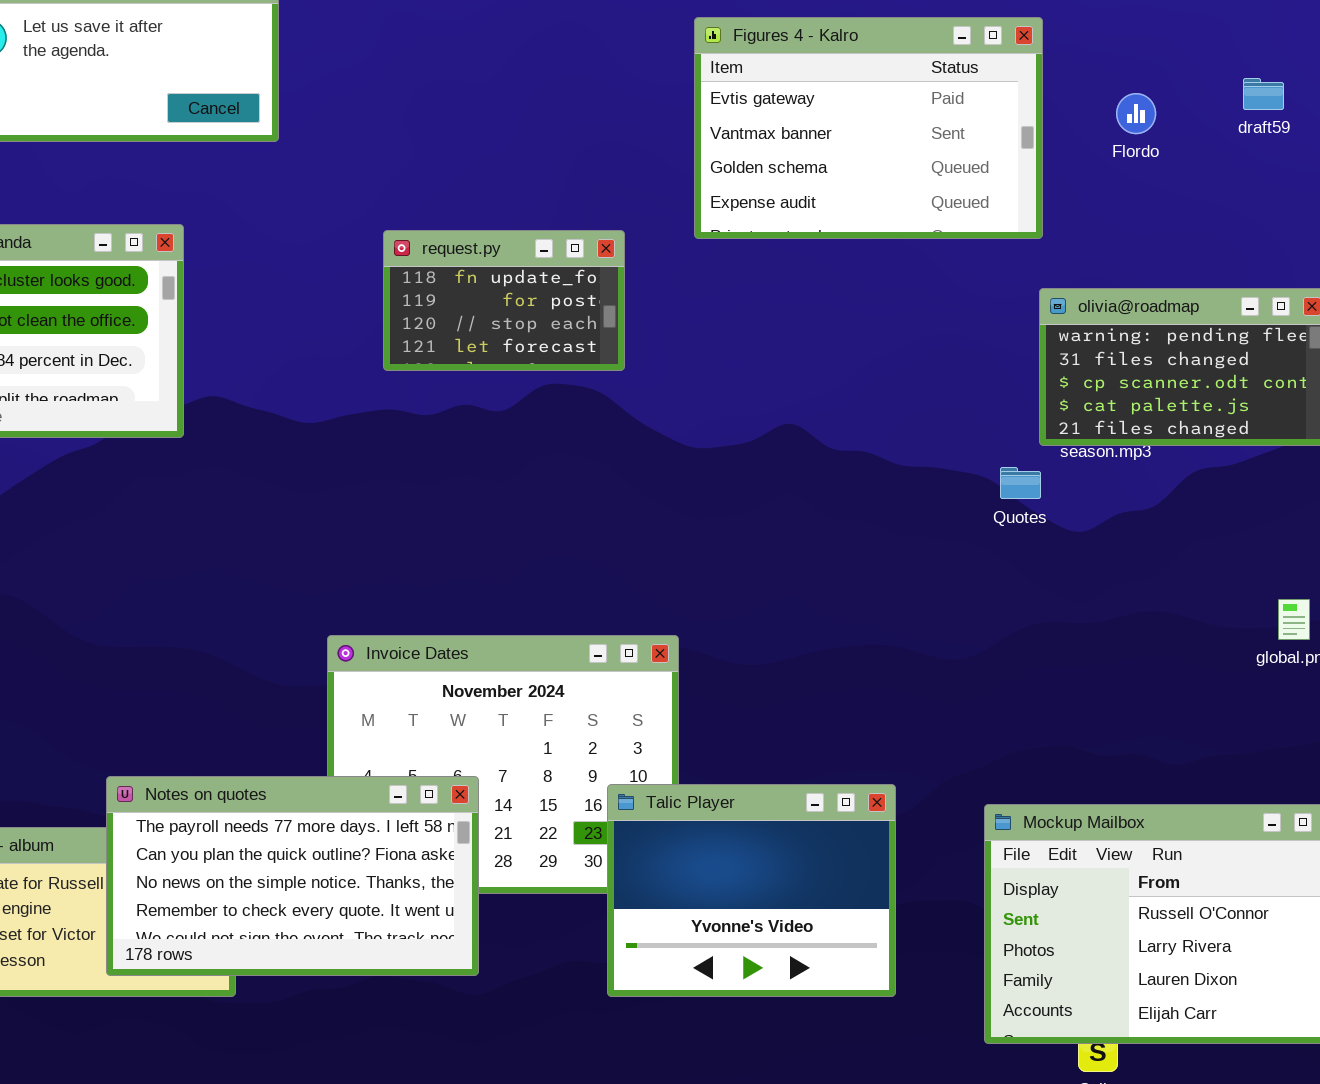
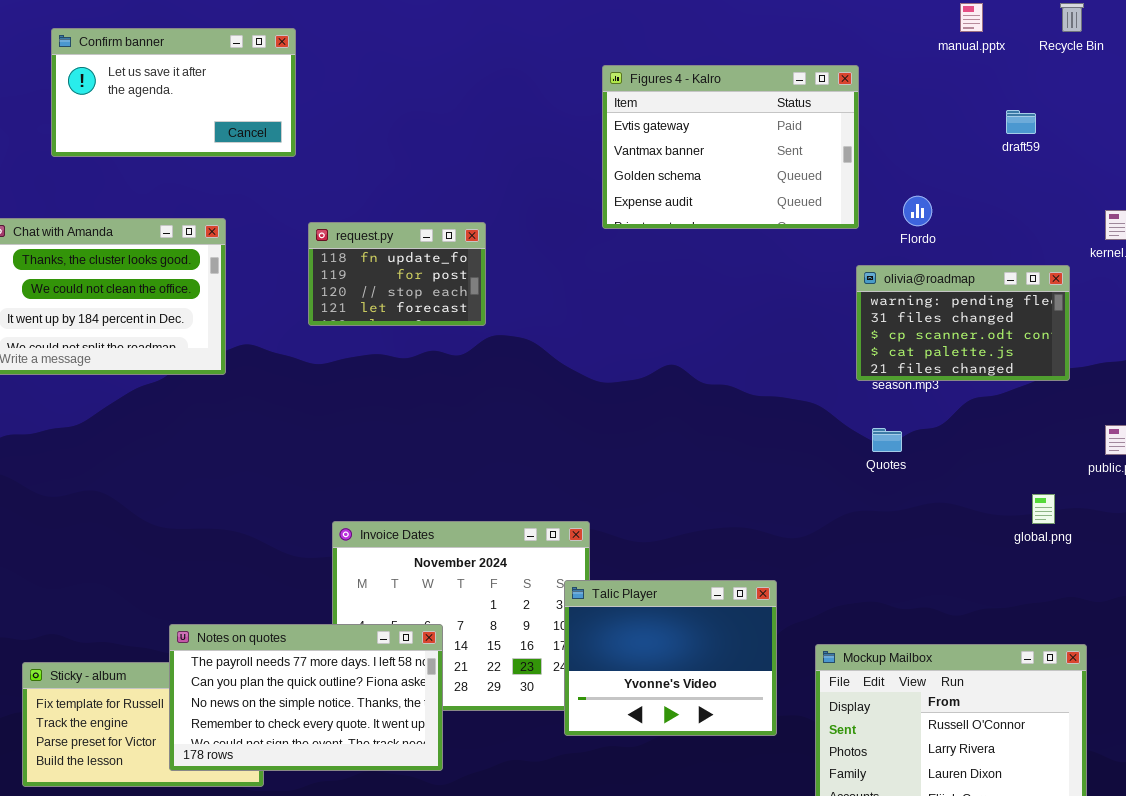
Flordo: [1116,93,1156,134] -> [903,196,932,226], moved
request.py: [383,230,625,371] -> [308,222,486,326], moved
Quotes: [1000,467,1041,499] -> [872,428,902,452], moved
Talic Player: [607,784,896,997] -> [564,580,777,736], moved

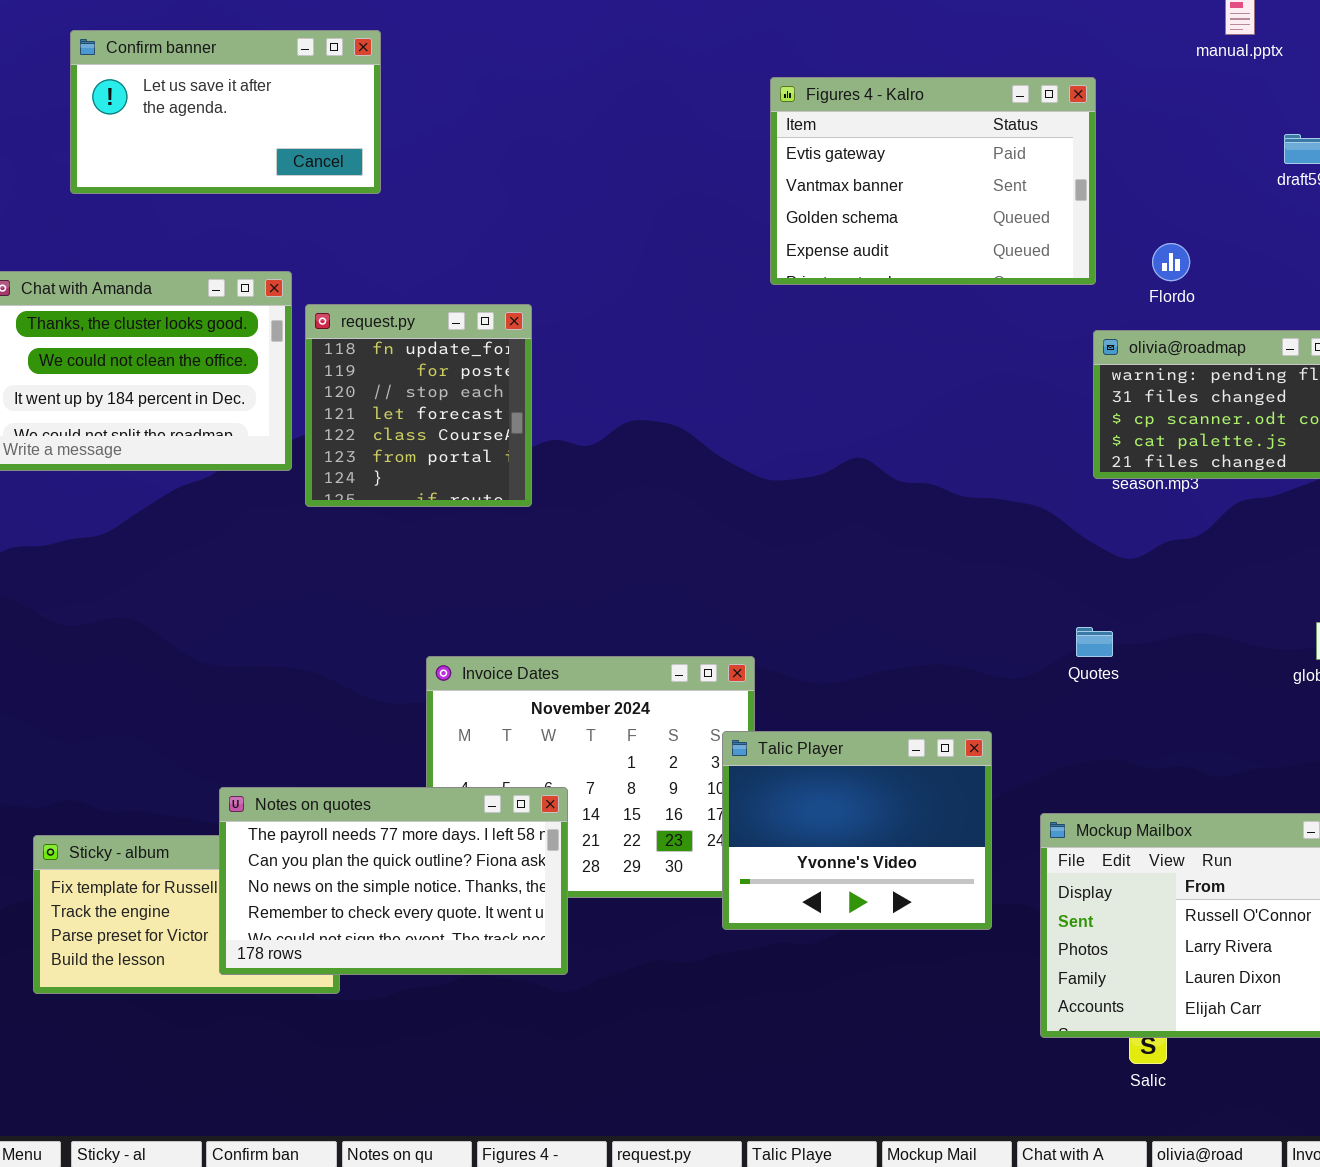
request.py: [308,222,486,326] -> [305,304,532,507], moved, resized
Quotes: [872,428,902,452] -> [1076,627,1113,657], moved

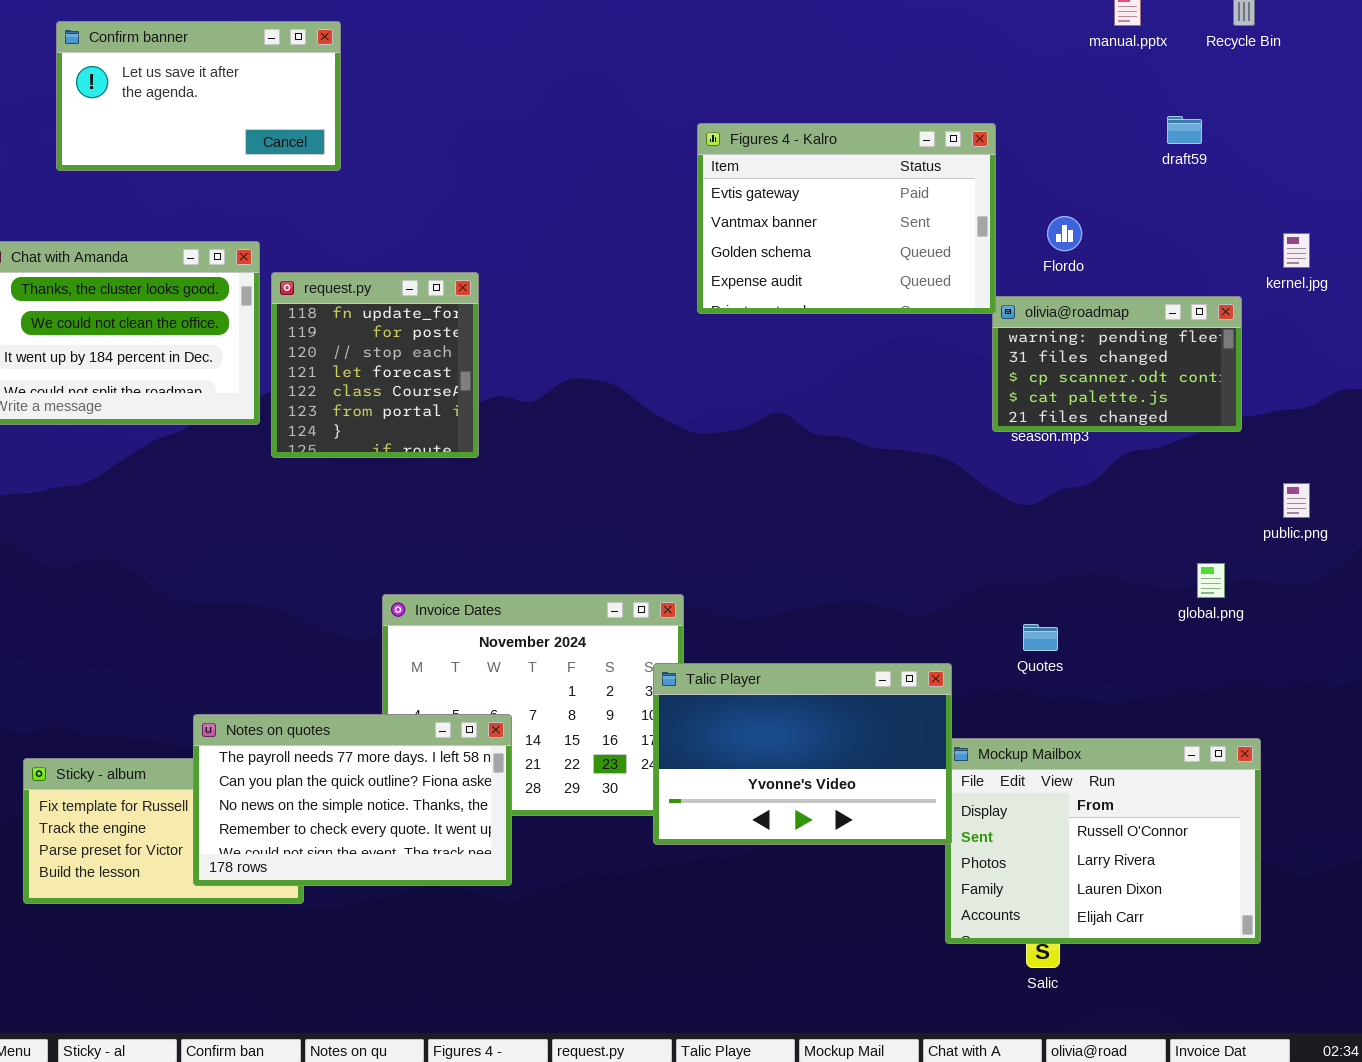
Figures 4 - Kalro: [770,77,1096,285] -> [697,123,996,314], moved
Quotes: [1076,627,1113,657] -> [1023,624,1058,651], moved
Talic Player: [722,731,992,930] -> [653,663,952,845], resized

